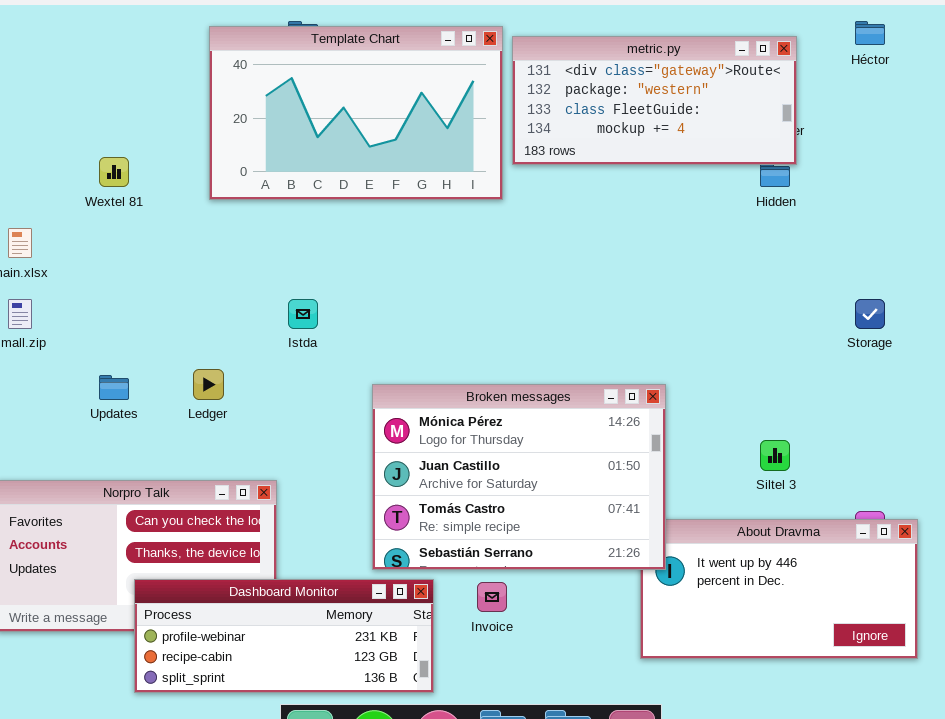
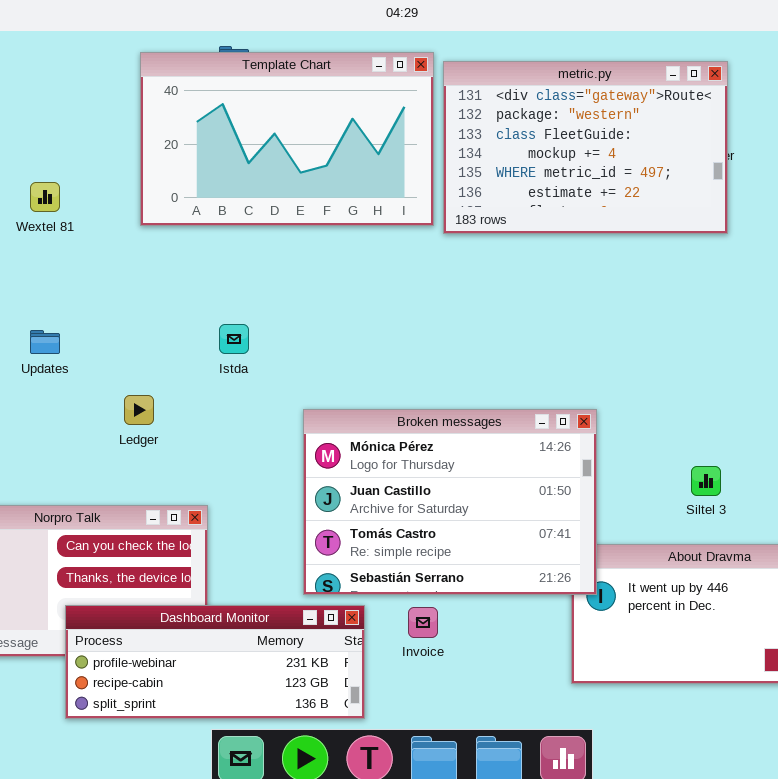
metric.py: [512,36,797,165] -> [443,61,728,234], resized
Updates: [99,375,129,400] -> [30,330,60,354], moved

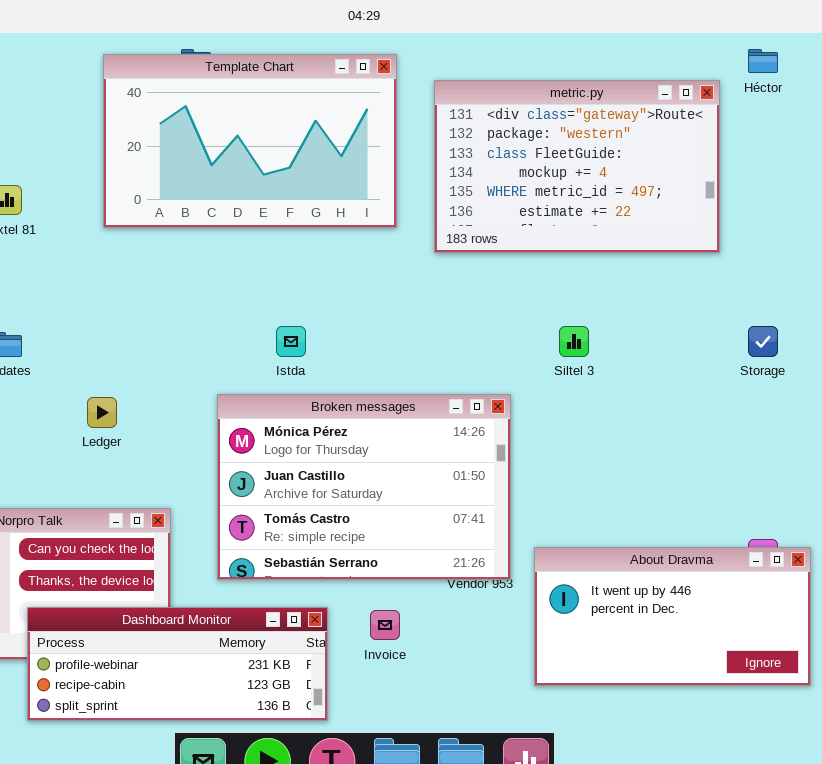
metric.py: [443,61,728,234] -> [434,80,720,253], moved
Istda: [219,324,249,354] -> [276,326,306,357], moved
Broken messages: [303,409,597,595] -> [217,394,511,580], moved
Siltel 3: [691,466,721,496] -> [559,326,589,357], moved

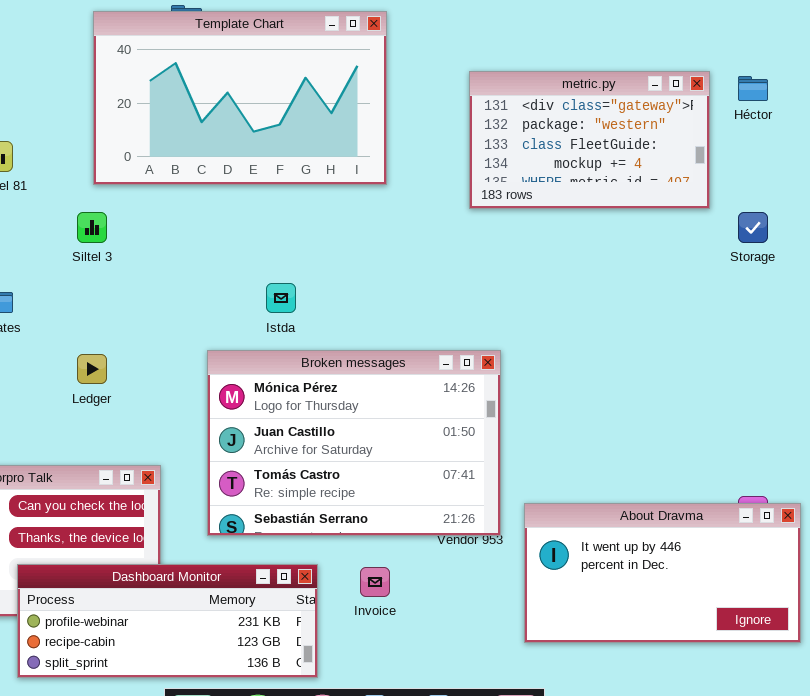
Héctor: [748,49,778,73] -> [738,76,768,101], moved
metric.py: [434,80,720,253] -> [469,71,710,209], resized
Siltel 3: [559,326,589,357] -> [77,212,107,243], moved
Storage: [748,326,778,357] -> [738,212,768,243], moved

